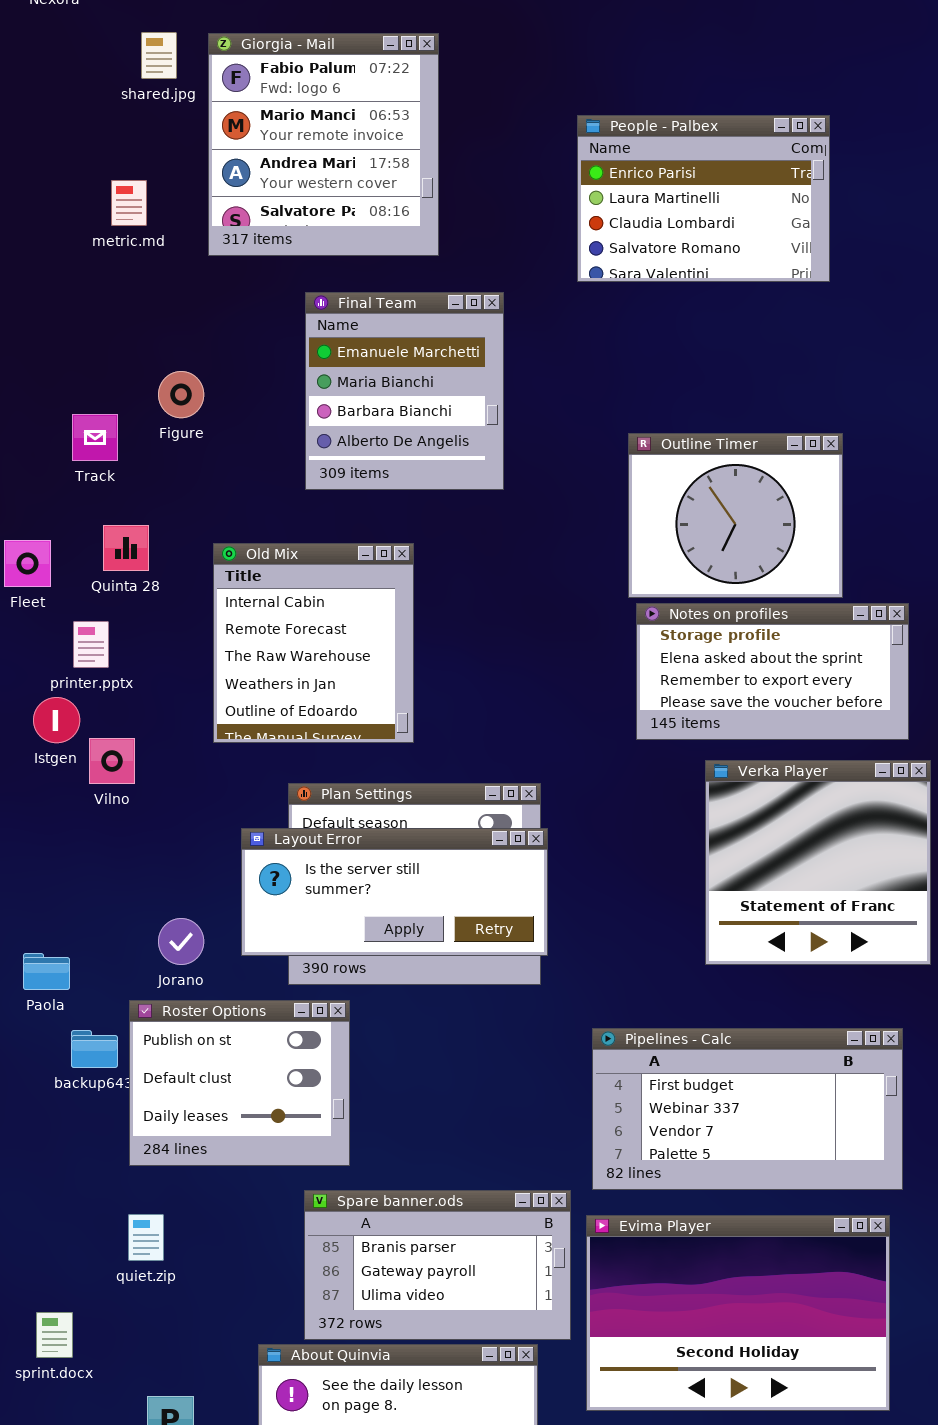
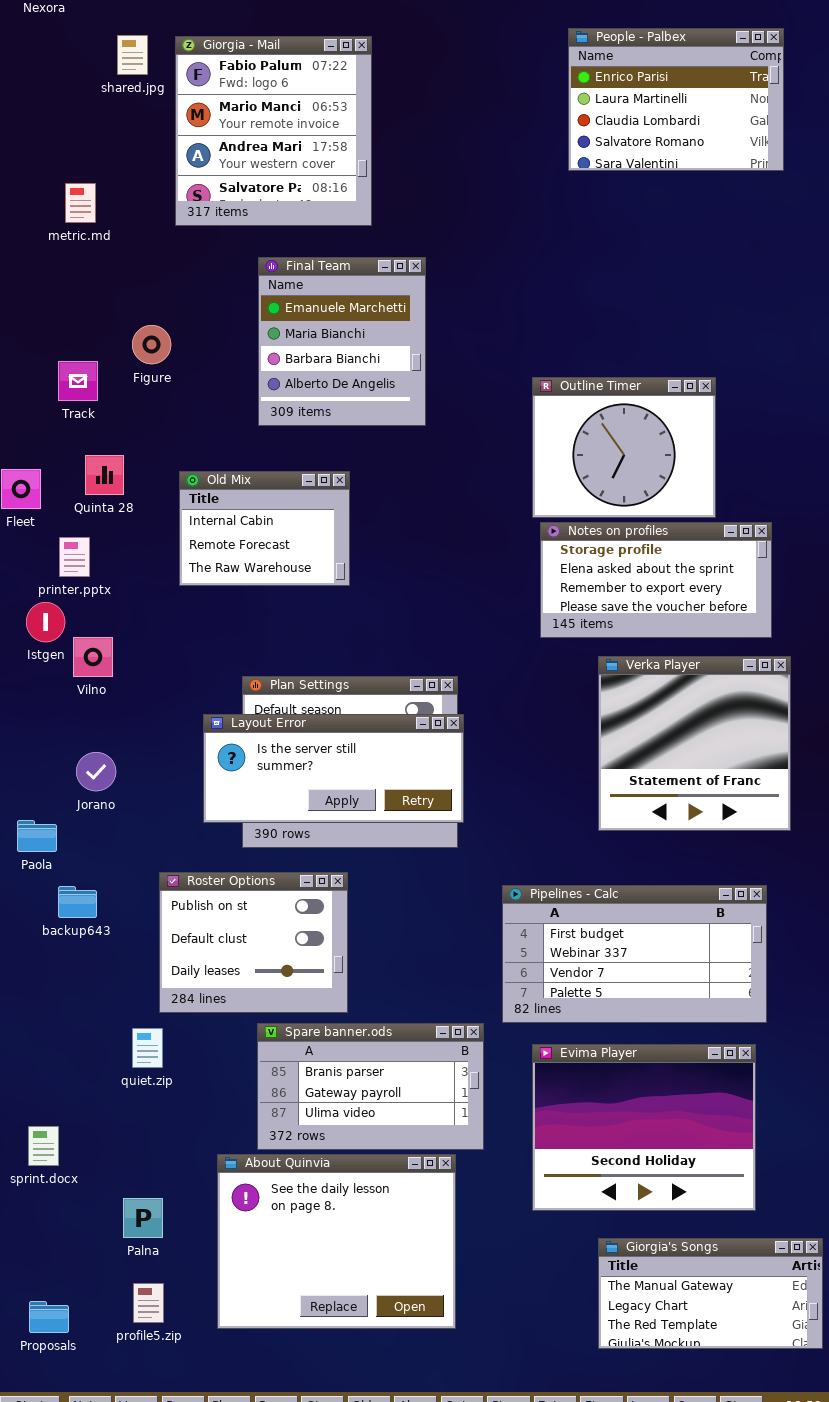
People - Palbex: [577,115,830,282] -> [568,28,784,171], moved
metric.md: [111,180,147,226] -> [65,183,96,223], moved
Old Mix: [213,543,414,743] -> [179,471,350,586], resized
Jorano: [158,918,204,965] -> [76,752,116,791], moved
Roster Options: [129,1000,350,1166] -> [159,872,348,1013], moved
quiet.zip: [128,1214,164,1261] -> [132,1028,163,1068], moved
Evima Player: [586,1215,890,1411] -> [532,1044,756,1211], resized

